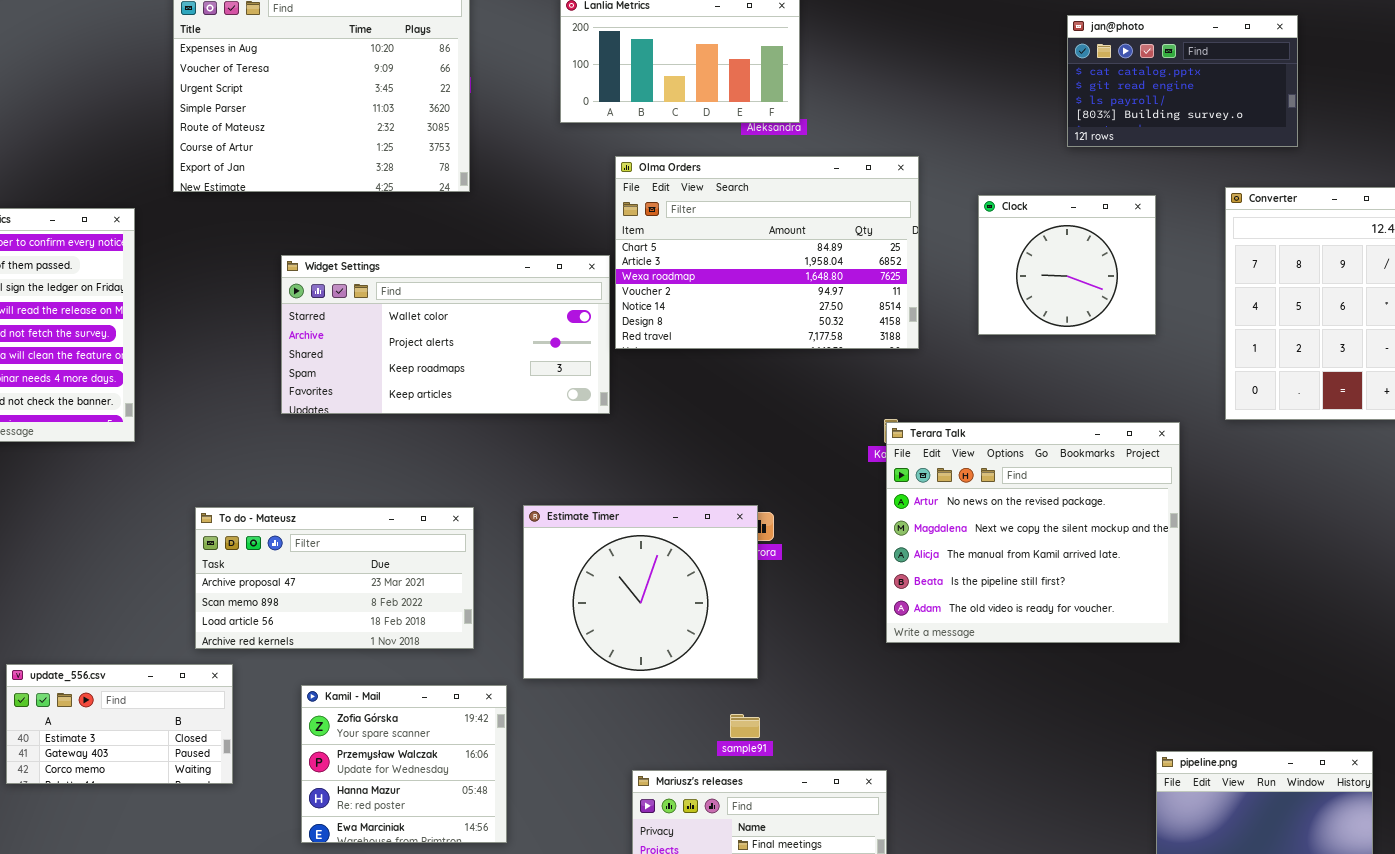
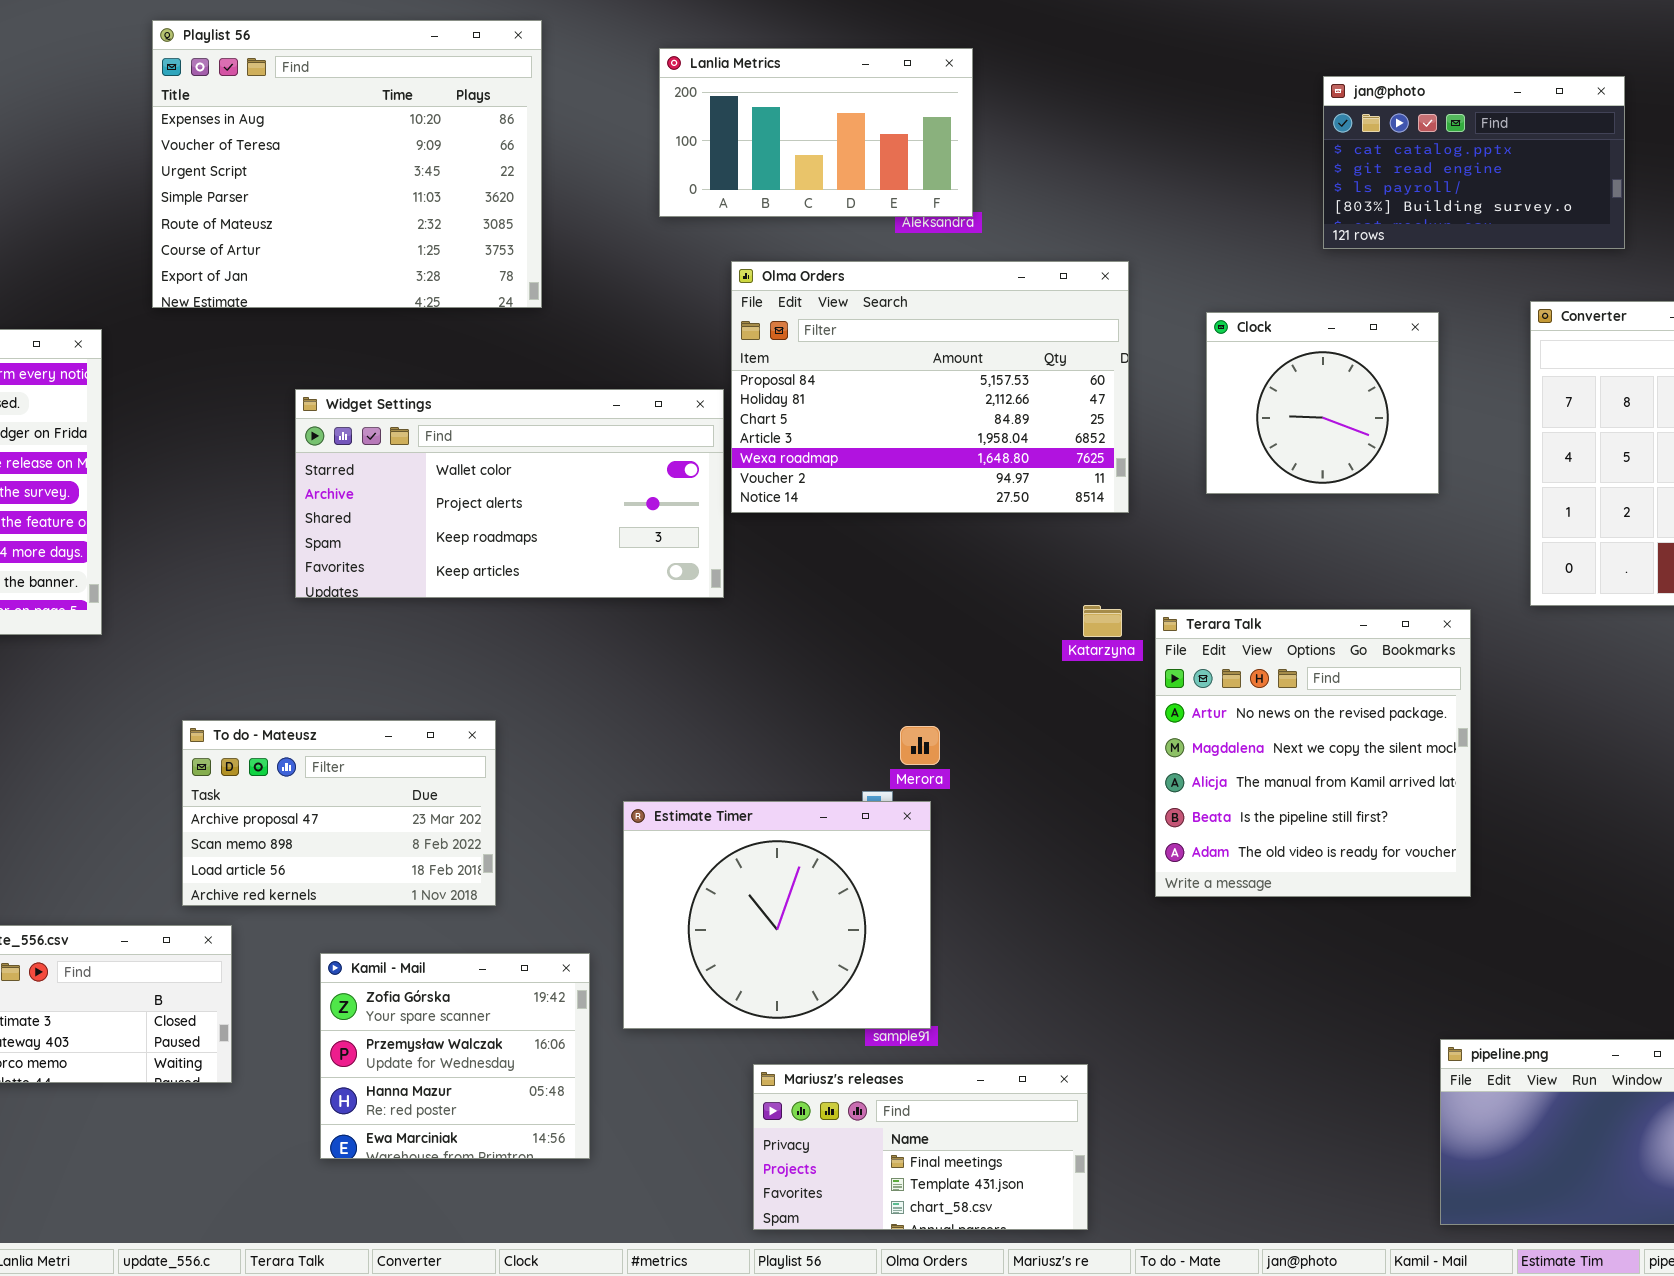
Olma Orders: [615,156,919,349] -> [731,261,1129,513], scrolled up 2 rows
Terara Talk: [886,422,1180,643] -> [1155,609,1471,897], resized
Estimate Timer: [523,505,758,679] -> [623,801,931,1029], moved
To do - Mateusz: [195,507,474,649] -> [182,720,496,906], resized

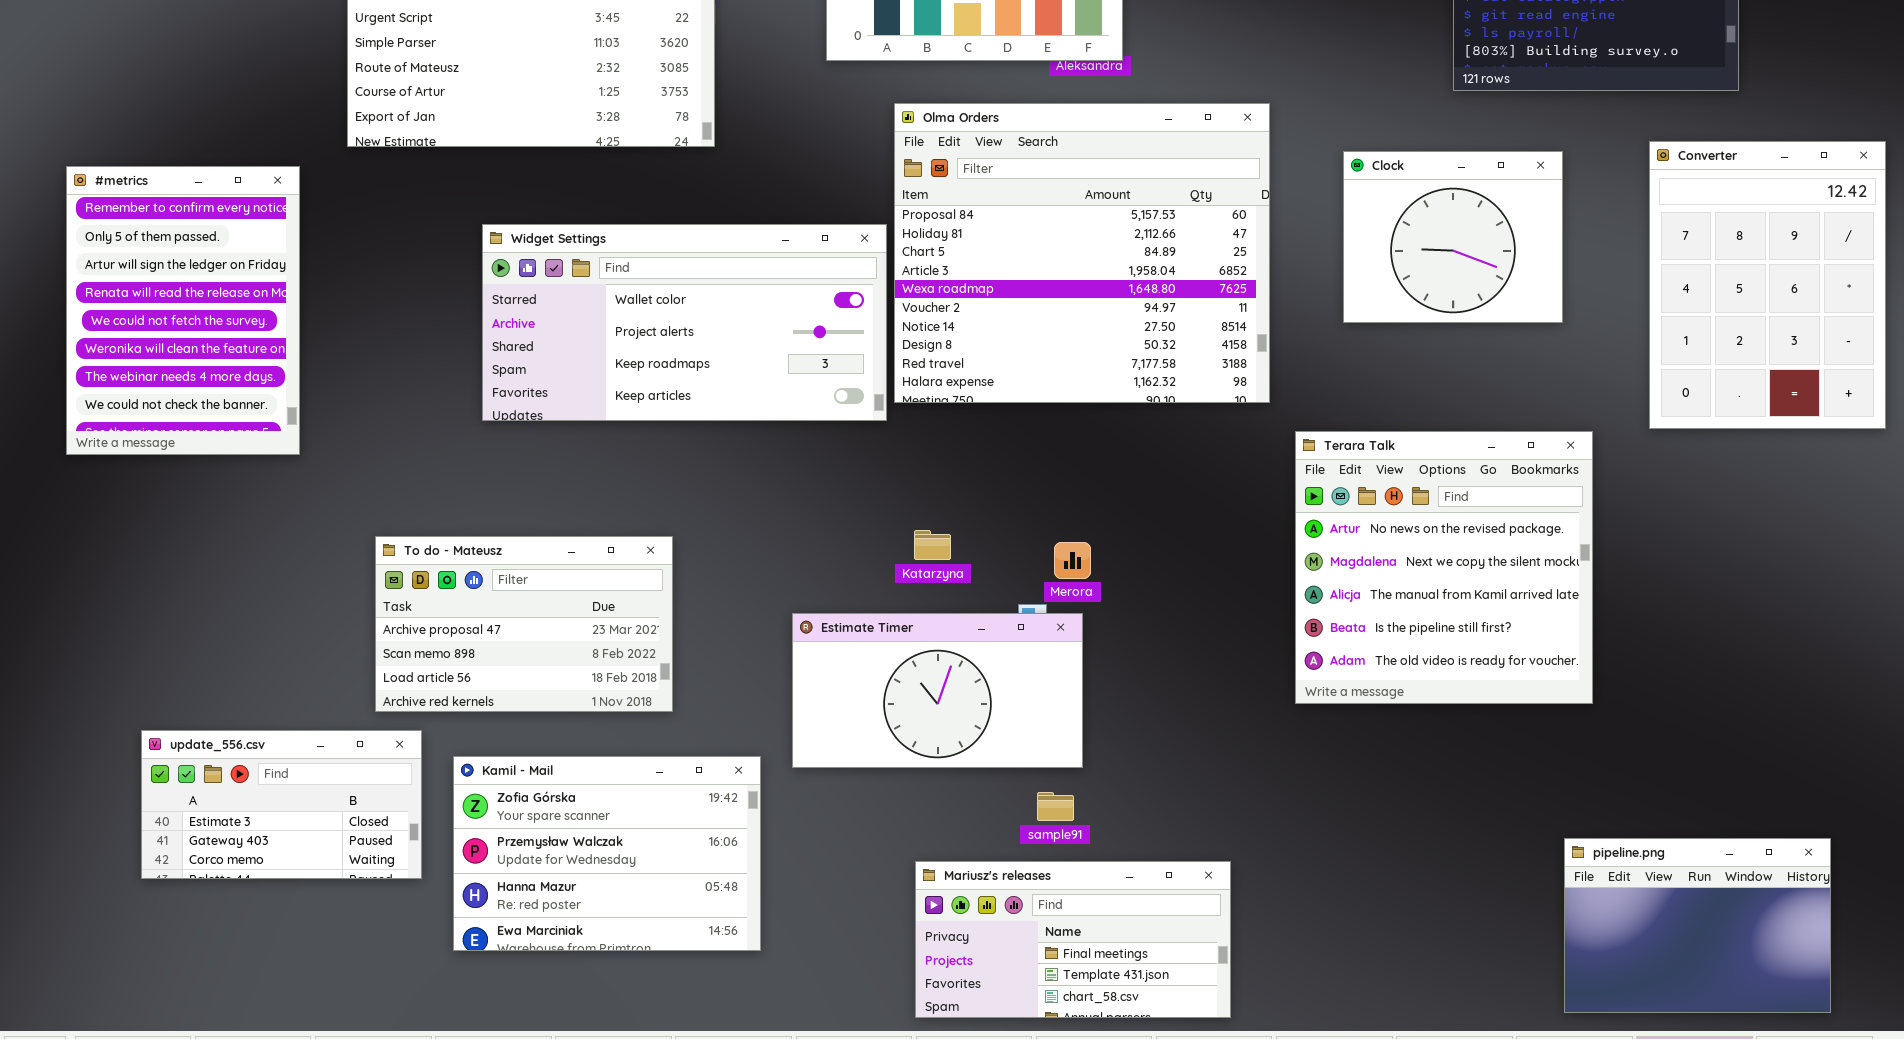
Olma Orders: [731,261,1129,513] -> [894,103,1270,403], resized
Katarzyna: [1083,605,1122,637] -> [914,530,951,560], moved
Estimate Timer: [623,801,931,1029] -> [792,613,1083,768], resized
Kamil - Mail: [320,953,590,1159] -> [453,756,761,951], resized

